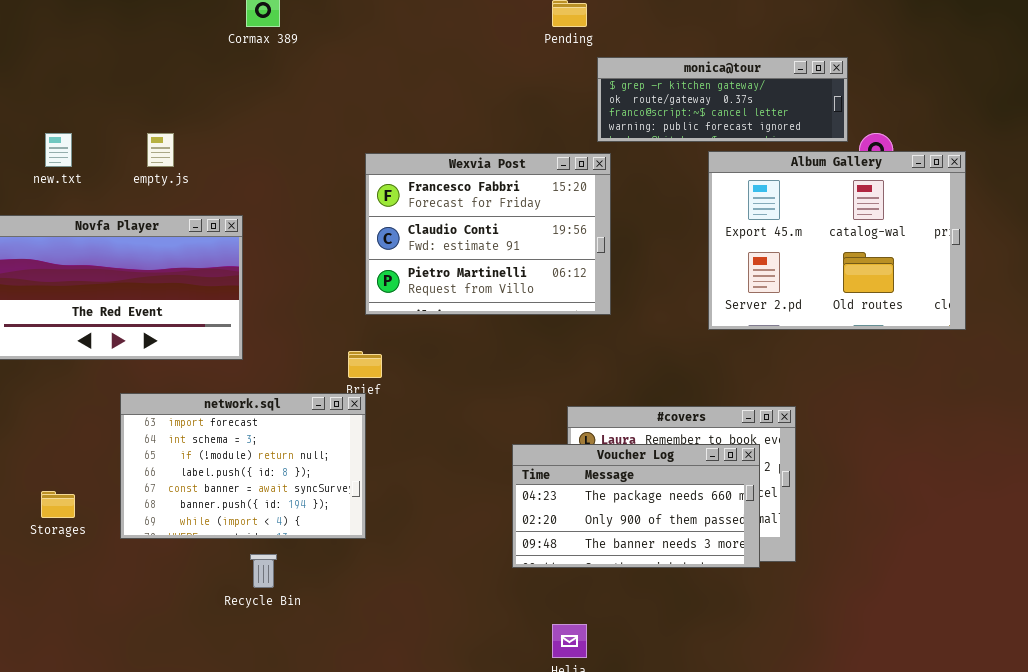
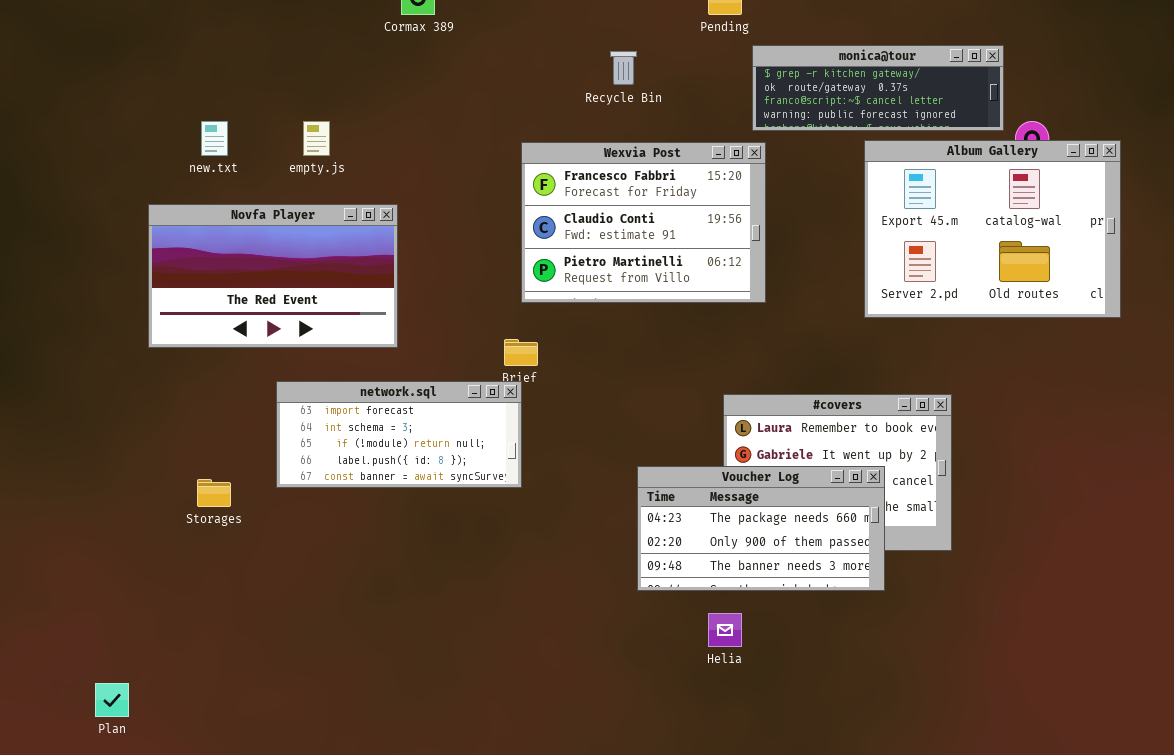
network.sql: [120,393,366,539] -> [276,381,522,488], resized
Voucher Log: [512,444,760,568] -> [637,466,885,591], moved
Recycle Bin: [250,554,277,588] -> [610,51,637,85], moved

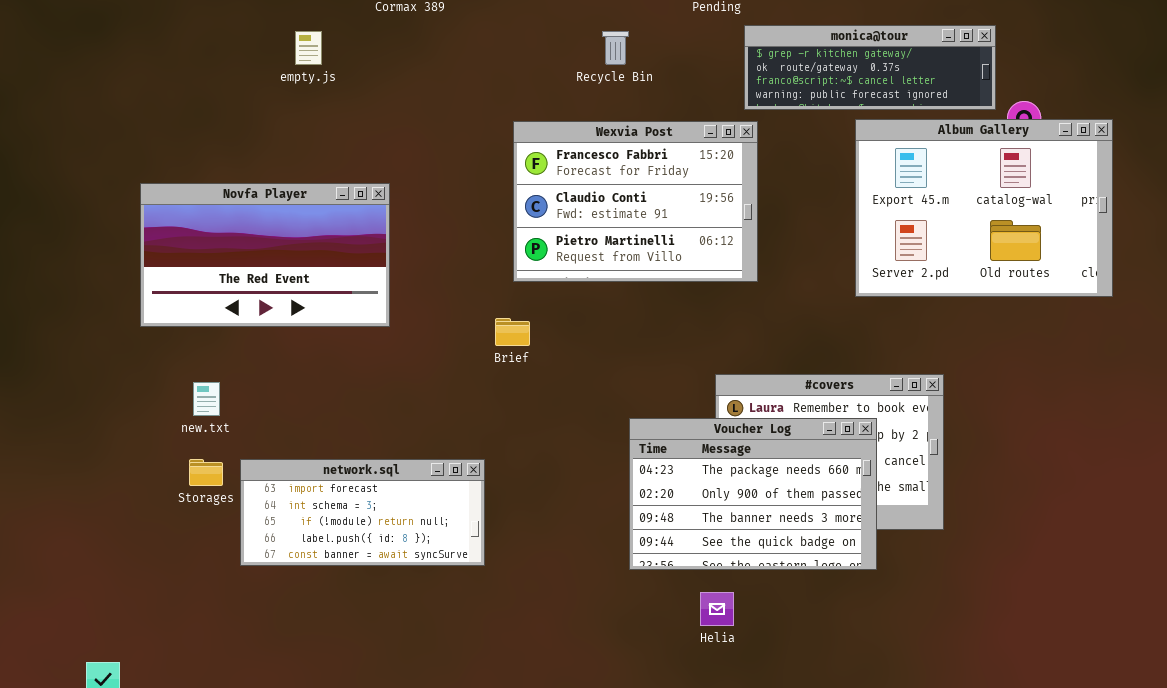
new.txt: [201,121,228,156] -> [193,382,220,416], moved
empty.js: [303,121,330,156] -> [295,31,322,65], moved
network.sql: [276,381,522,488] -> [240,459,485,566], moved
Voucher Log: [637,466,885,591] -> [629,418,877,570], resized

